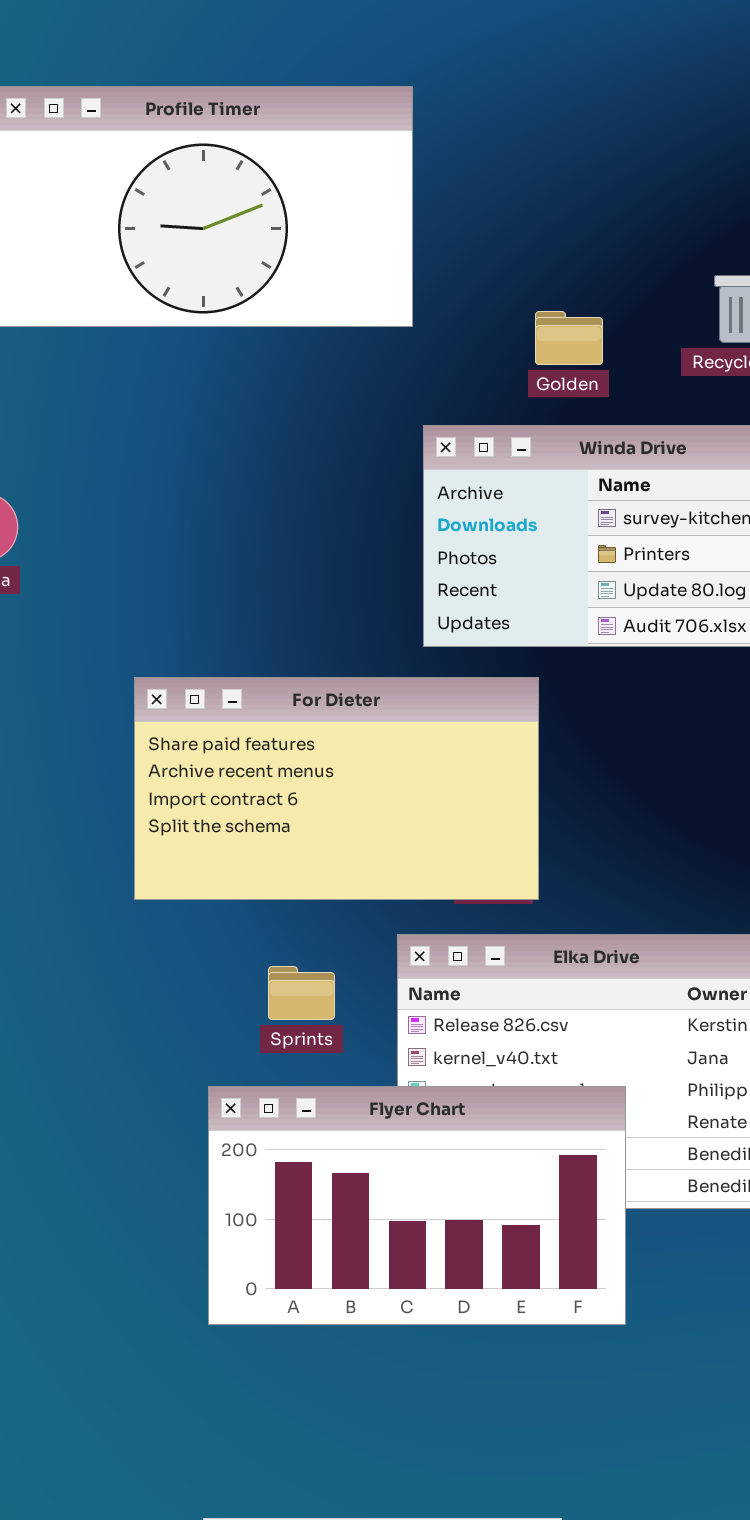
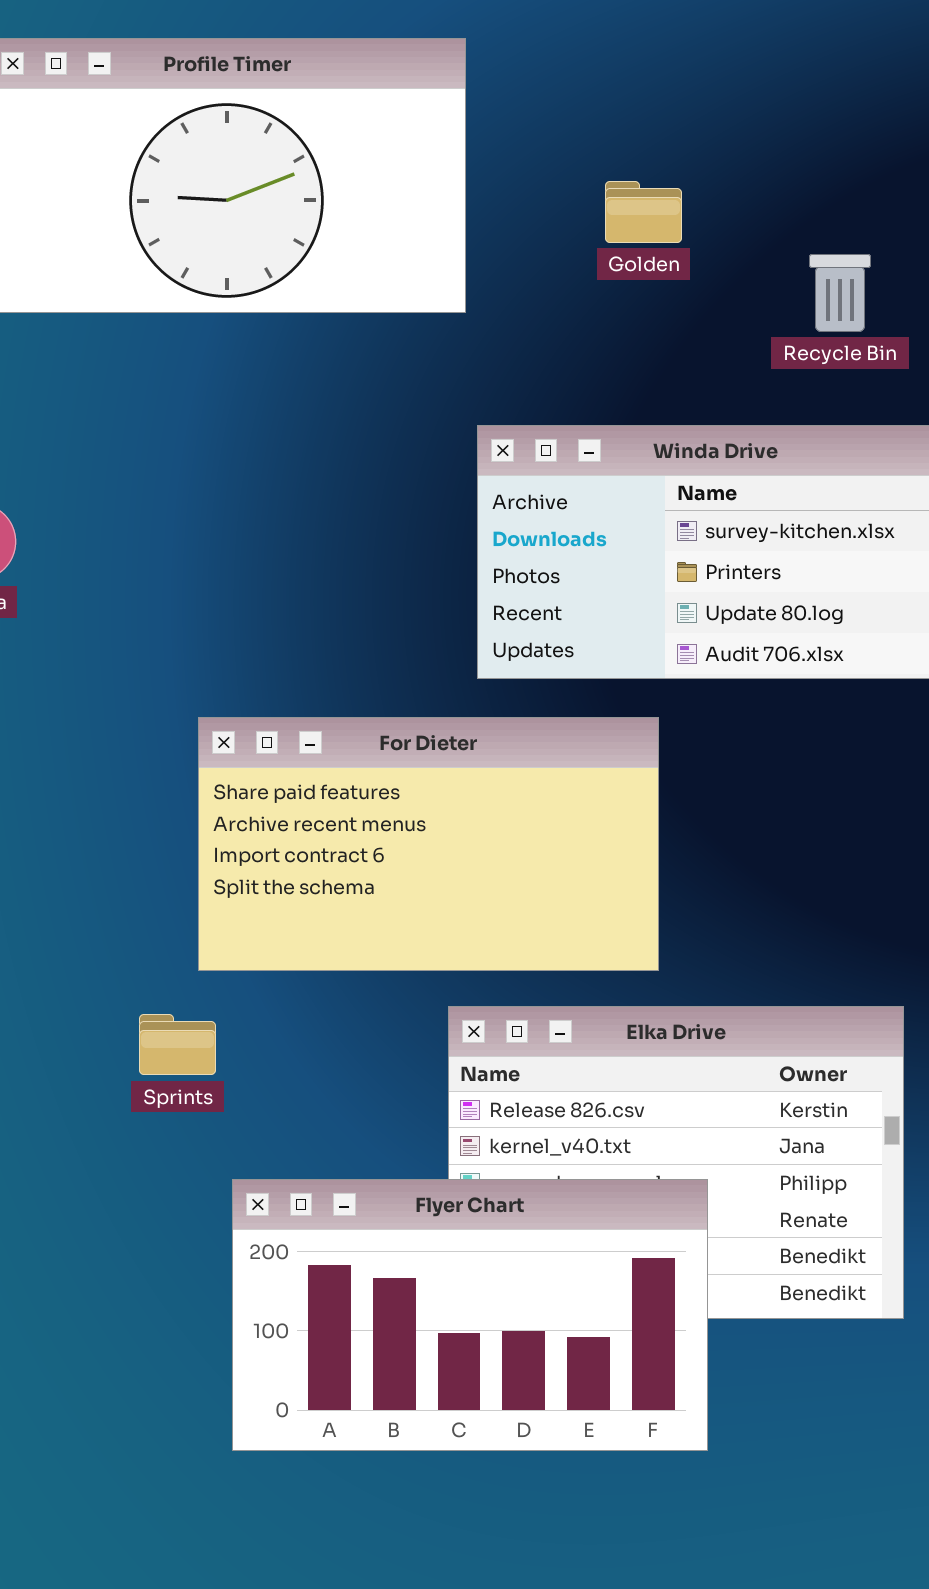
Golden: [535,311,603,365] -> [605,181,682,243], moved
For Dieter: [134,677,539,900] -> [198,717,659,971], moved
Sprints: [268,966,335,1020] -> [139,1014,216,1075], moved

